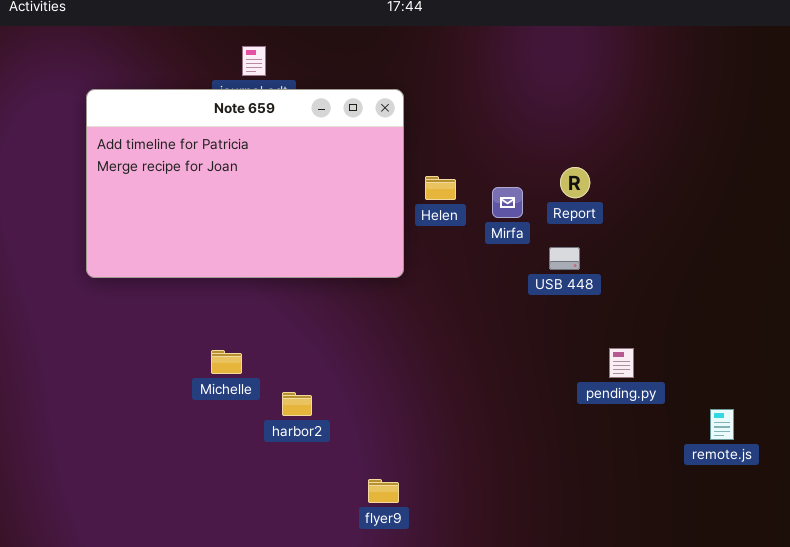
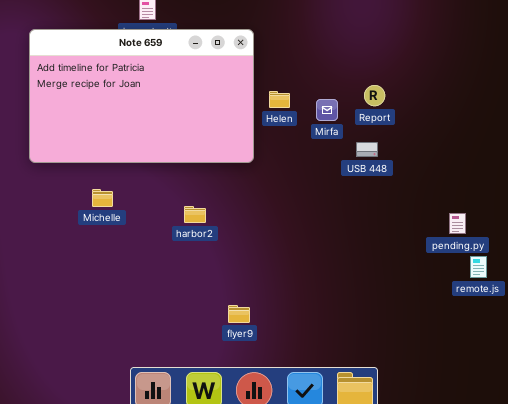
pending.py: [609,348,634,378] -> [449,213,466,234], moved
Michelle: [211,350,242,374] -> [92,189,113,207], moved
harbor2: [282,392,312,416] -> [184,206,206,223], moved

